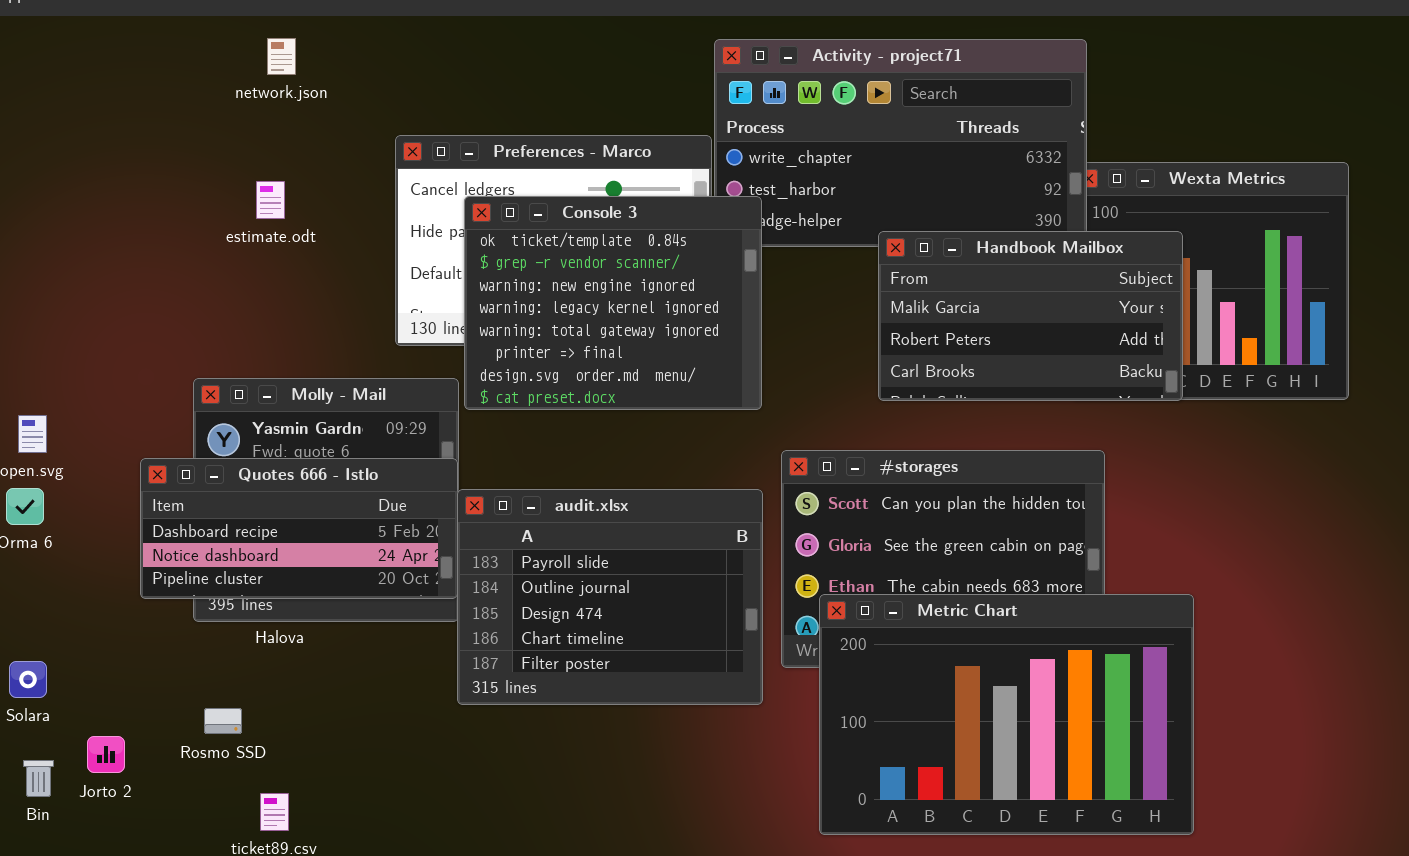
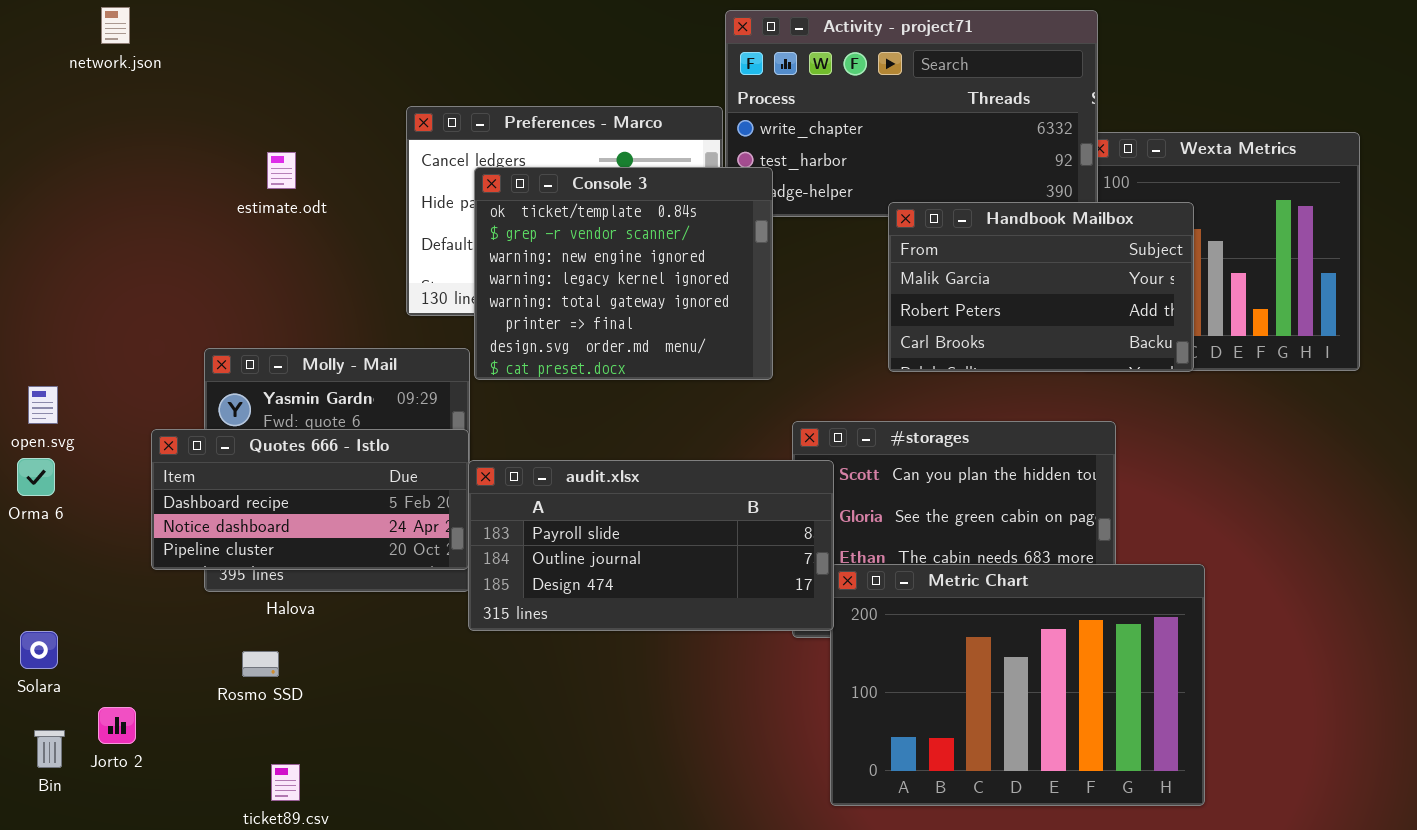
network.json: [267,38,296,75] -> [101,7,130,44], moved
audit.xlsx: [457,489,763,705] -> [468,460,834,631], resized
Rosmo SSD: [204,708,242,734] -> [242,651,279,677], moved

